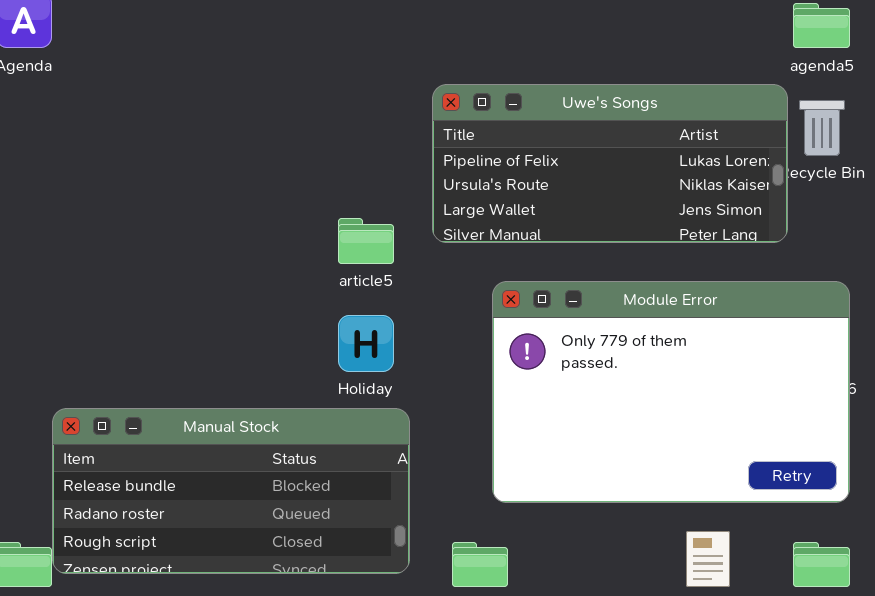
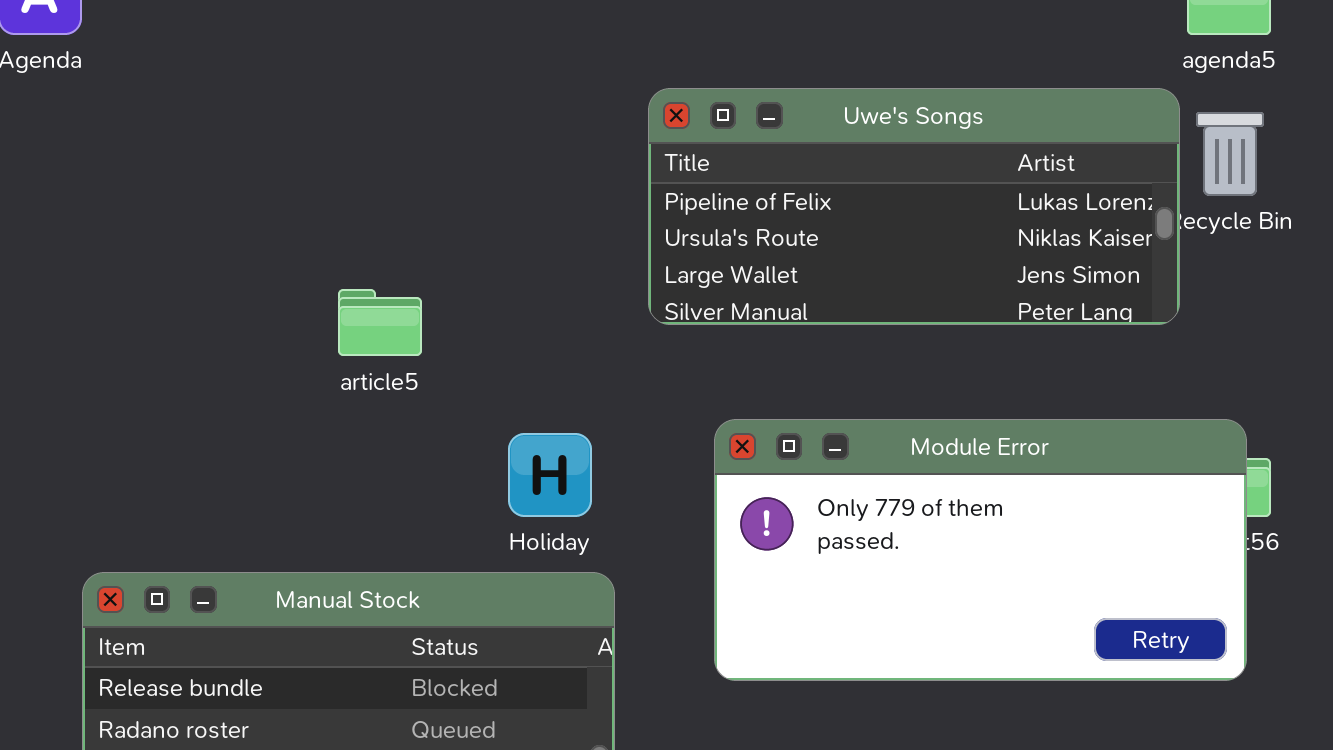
article5: [338,218,394,264] -> [338,289,422,356], moved
Module Error: [492,281,850,503] -> [714,419,1247,681], moved, resized

